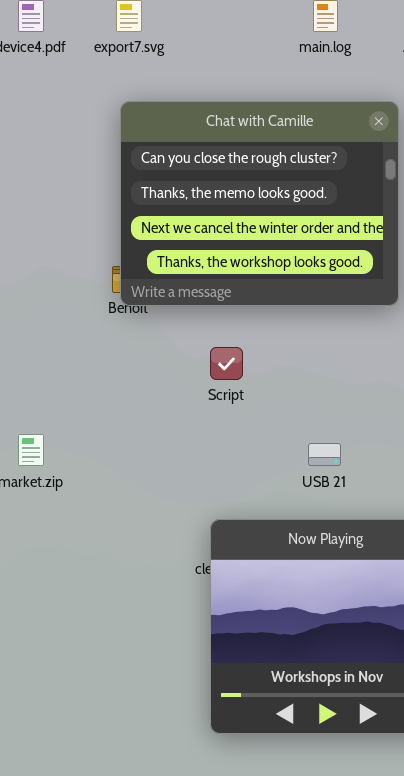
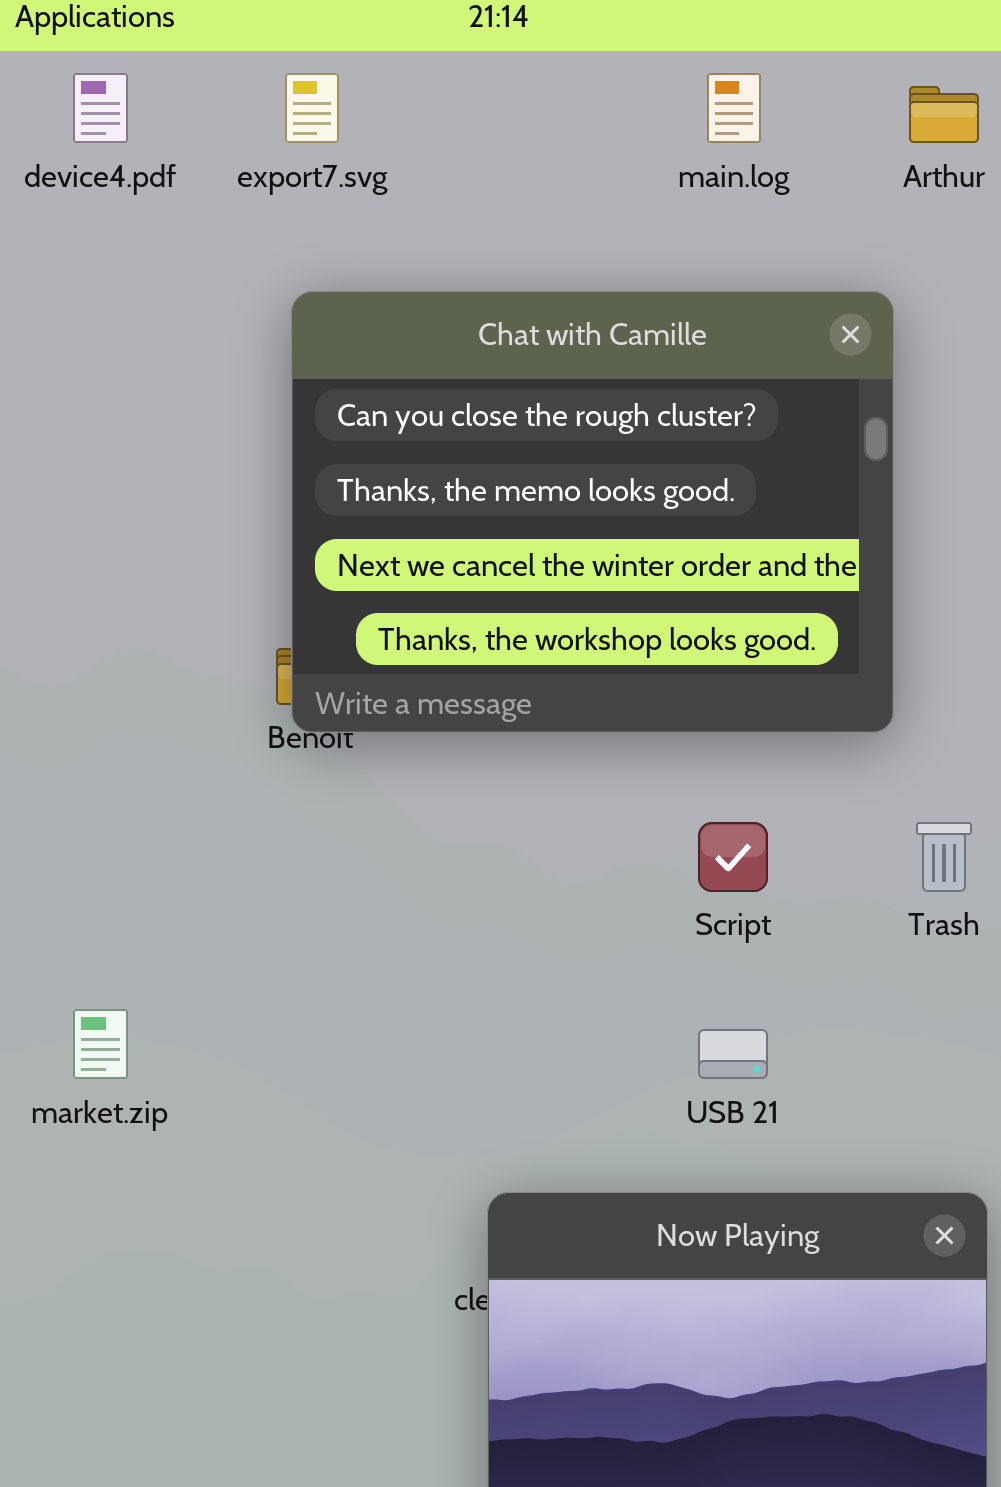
Script: [210,347,243,380] -> [698,822,768,892], moved

